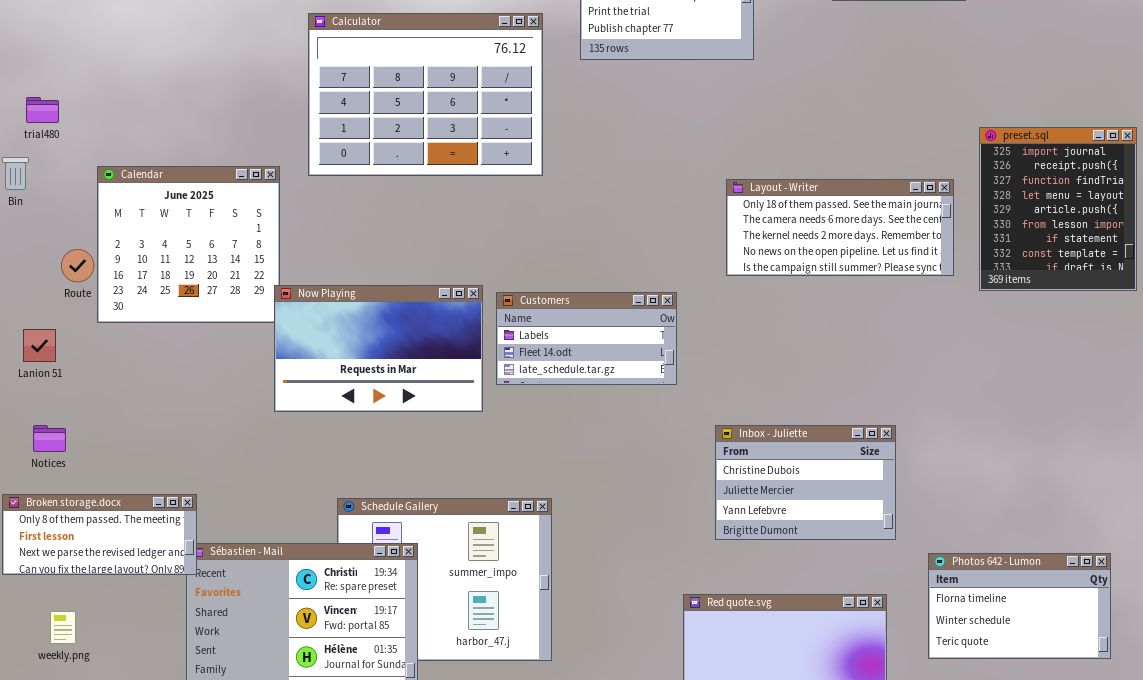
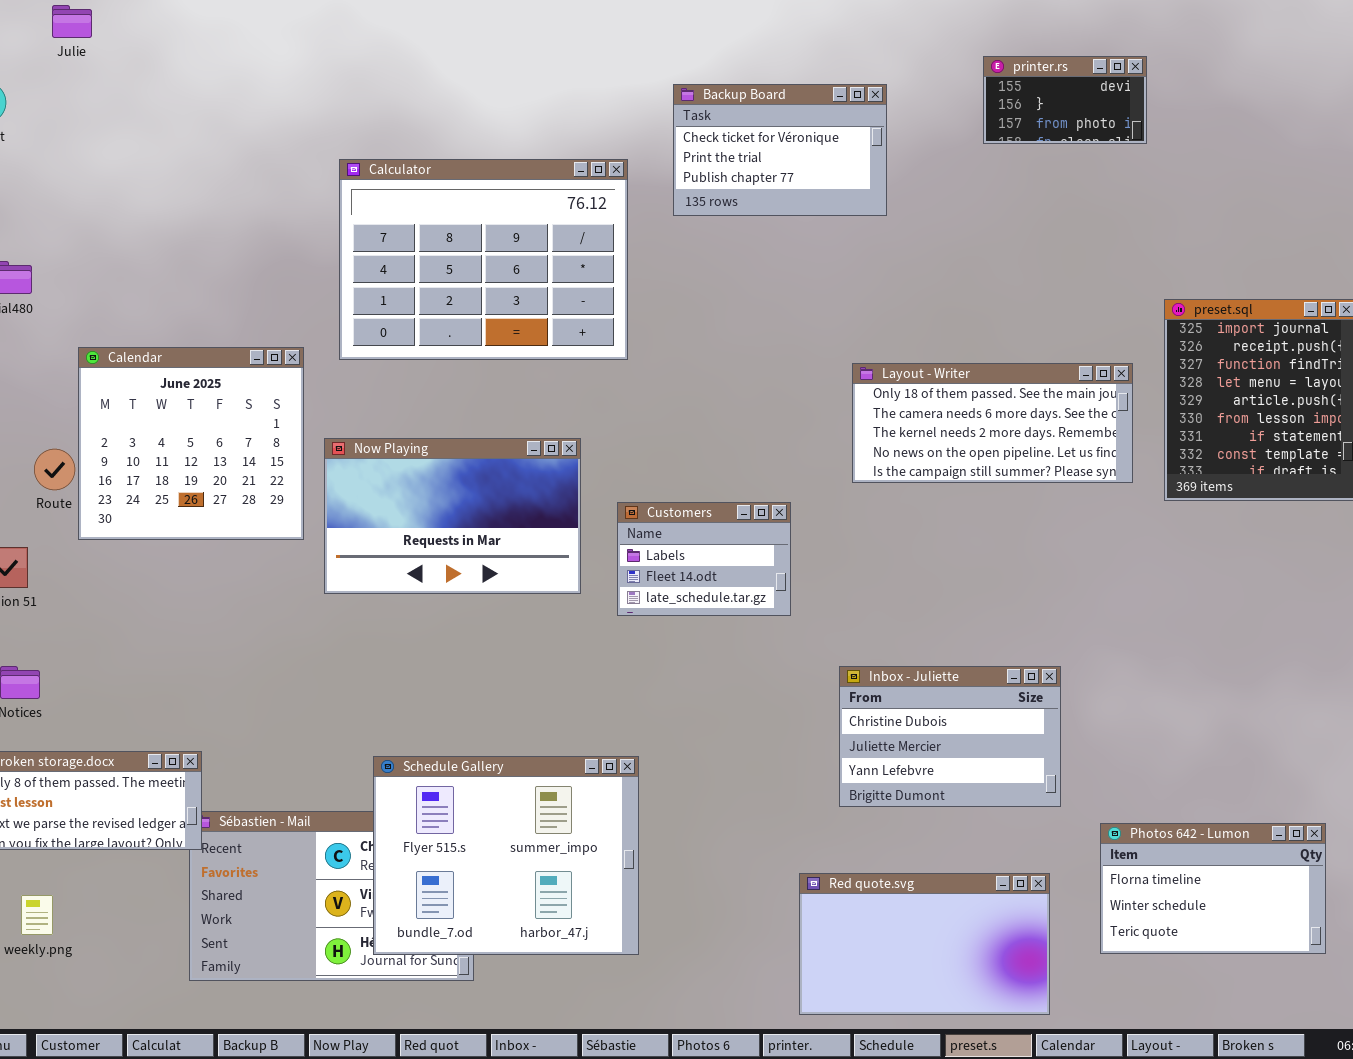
Now Playing: [274,285,483,412] -> [324,438,581,594], moved
Customers: [496,292,677,385] -> [617,502,791,616], resized
Schedule Gallery: [337,498,552,661] -> [373,756,639,955], raised

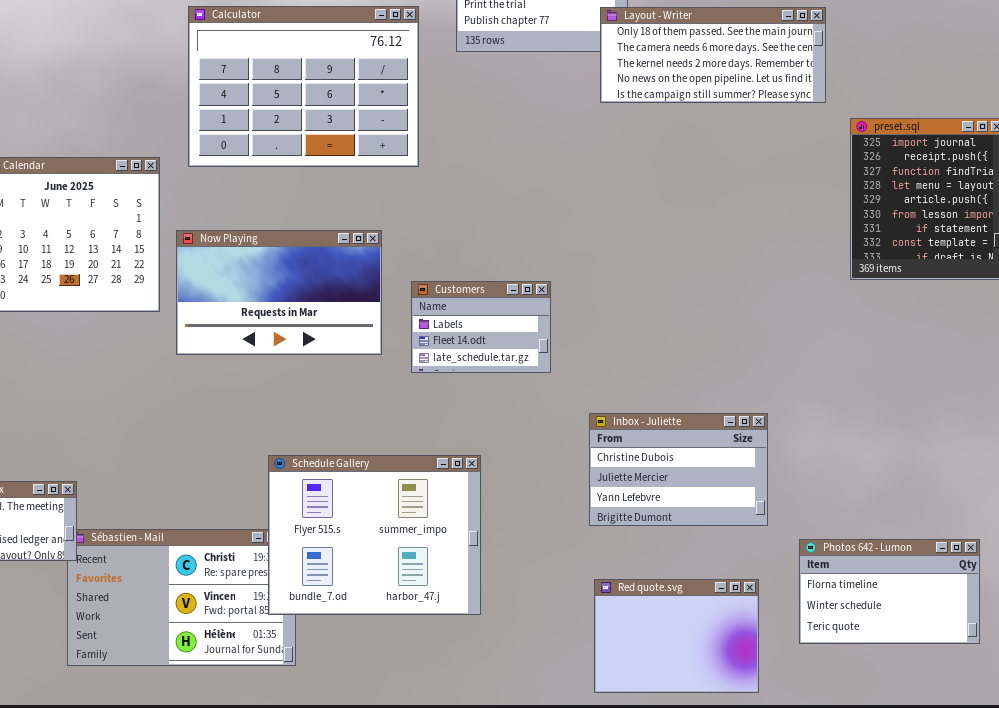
Layout - Writer: [852,363,1133,483] -> [600,7,826,103], moved
Schedule Gallery: [373,756,639,955] -> [268,455,481,615], moved
Red quote.svg: [799,873,1050,1015] -> [594,579,759,693], resized

